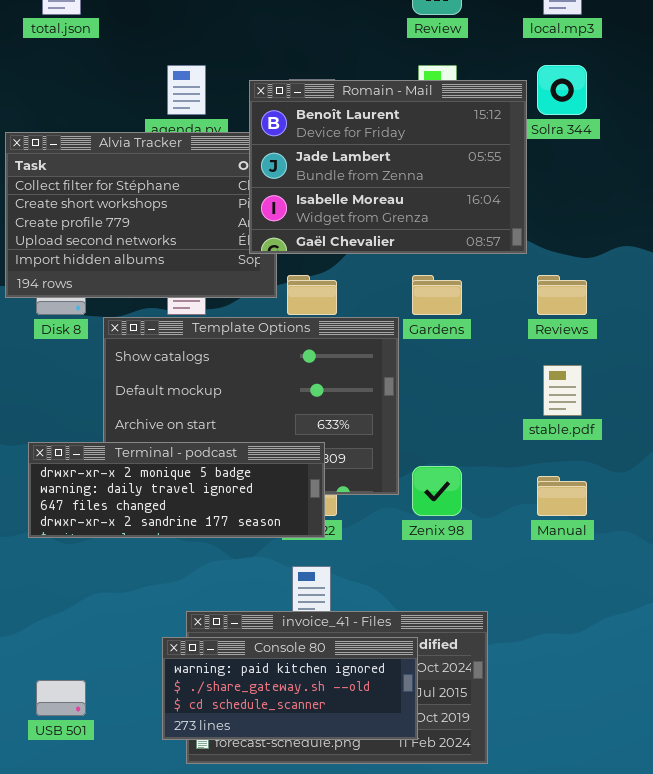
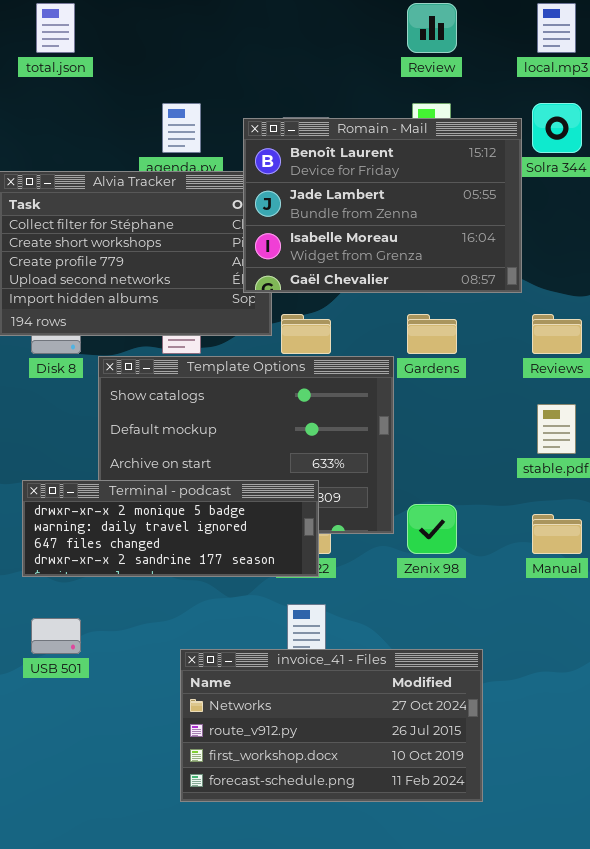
Console 80: [162,637,418,740] -> none, closed
USB 501: [36,680,86,716] -> [31,618,81,654], moved

